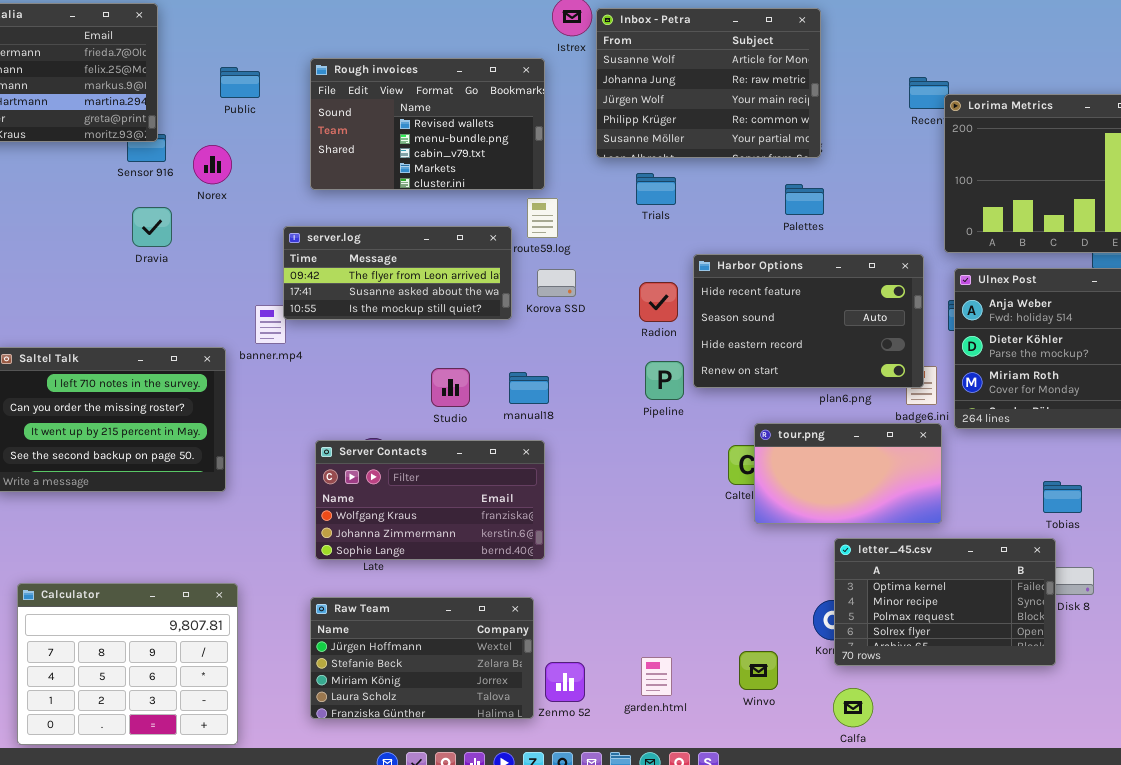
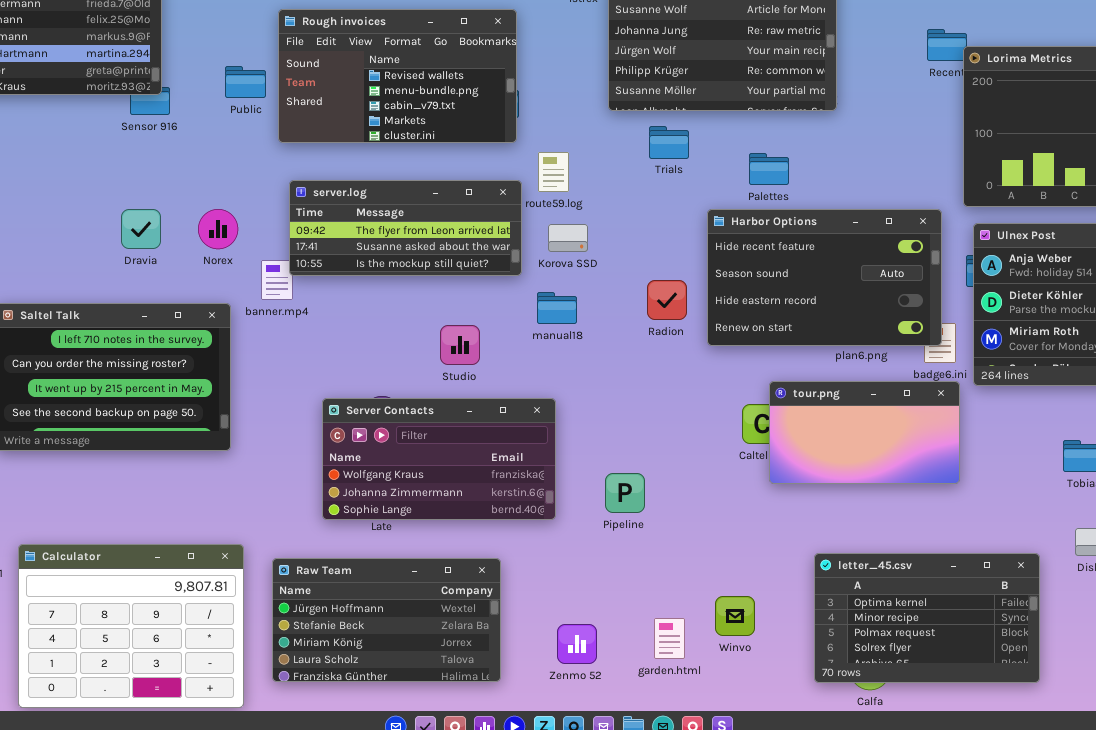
Rough invoices: [310,58,545,190] -> [278,9,517,143], moved
Public: [220,67,260,98] -> [225,66,266,98], moved
Norex: [193,145,232,184] -> [198,209,238,249], moved
Palettes: [785,184,824,215] -> [749,153,789,185], moved
Dravia: [132,207,172,247] -> [121,209,161,249], moved
Radion: [639,282,678,322] -> [647,280,687,320], moved
Pipeline: [645,361,684,400] -> [605,473,645,513], moved
manual18: [509,372,549,404] -> [537,292,577,324], moved
letter_45.csv: [834,538,1056,666] -> [814,553,1040,683], moved
Raw Team: [310,597,534,719] -> [272,558,501,682], moved
Winvo: [739,651,778,690] -> [715,596,755,636], moved

